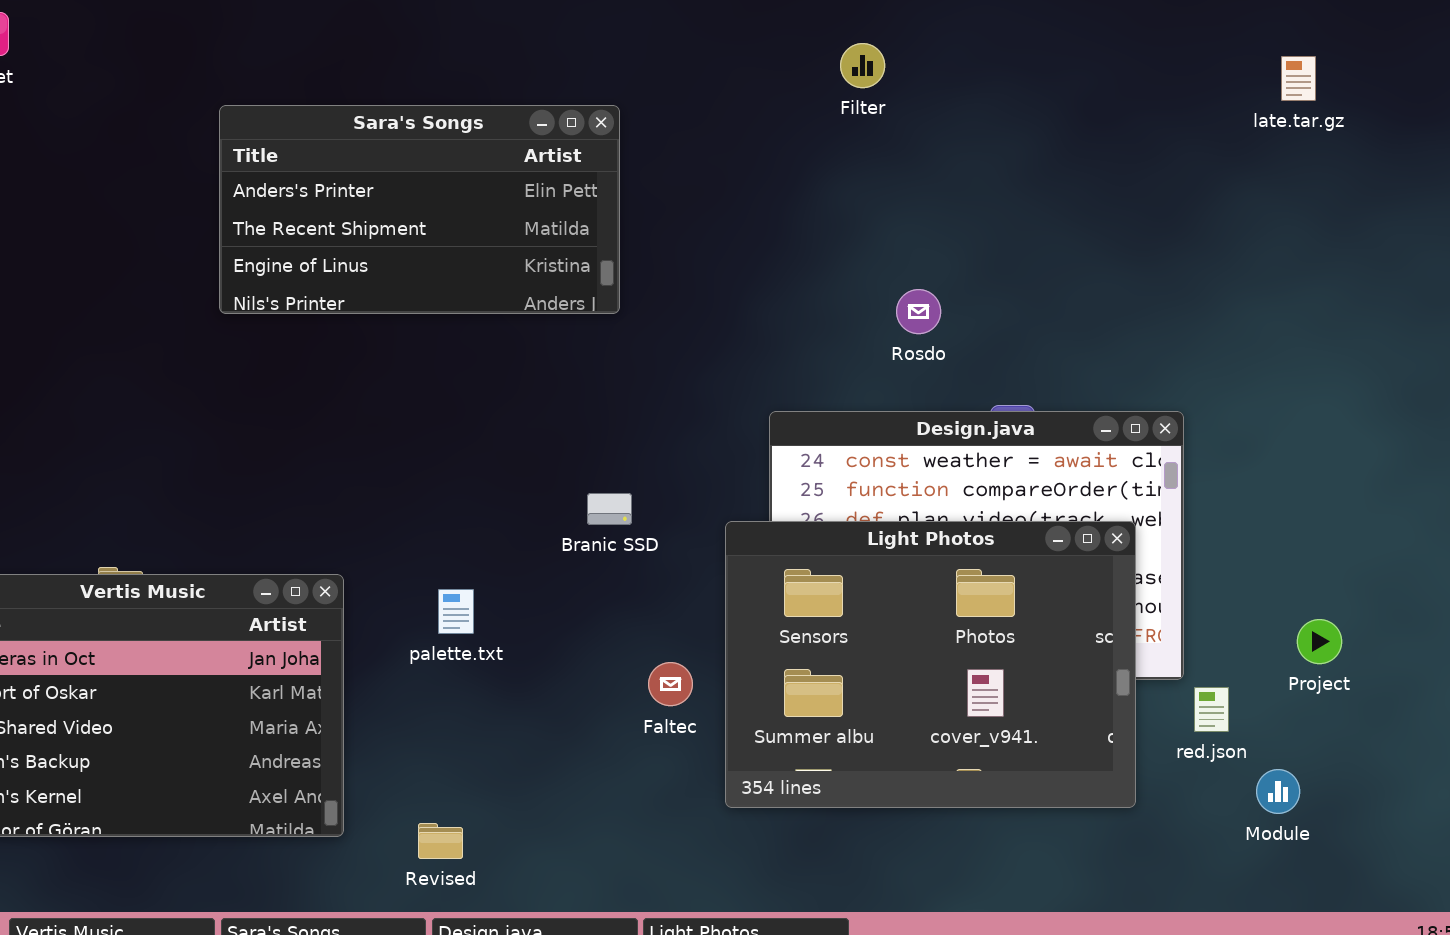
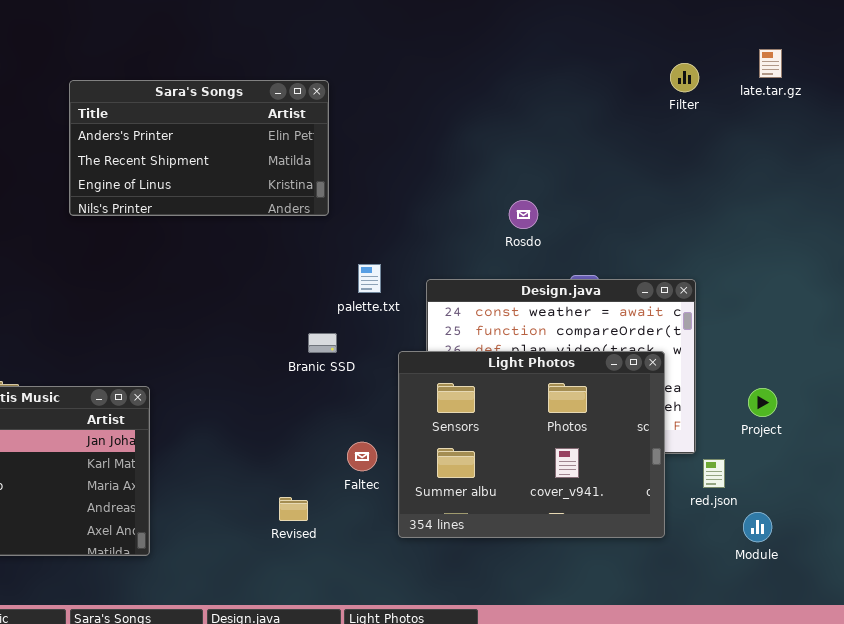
Filter: [840,43,885,88] -> [670,63,699,92], moved
palette.txt: [438,589,474,634] -> [358,264,381,293], moved
Project: [1297,619,1342,664] -> [748,388,777,417], moved
Revised: [418,823,463,859] -> [279,497,308,521], moved

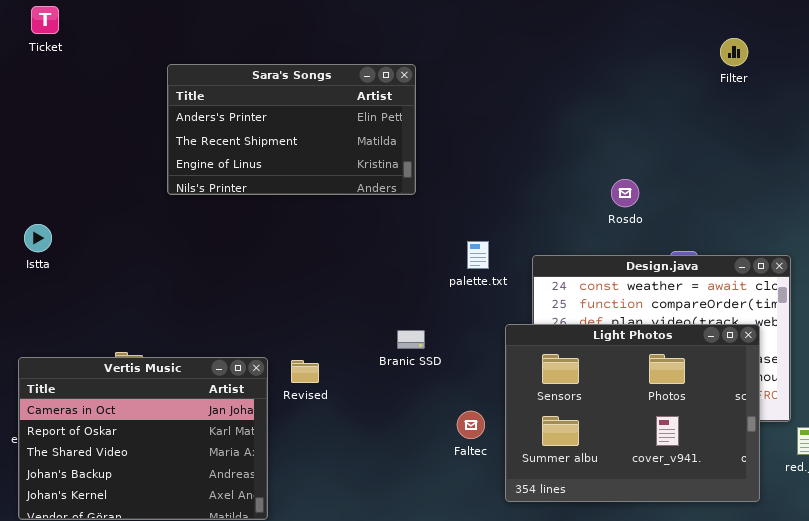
Filter: [670,63,699,92] -> [720,38,748,66], moved
Sara's Songs: [69,80,329,216] -> [167,64,416,195], moved
Branic SSD: [308,333,337,353] -> [397,330,425,349], moved
Revised: [279,497,308,521] -> [291,360,319,383], moved

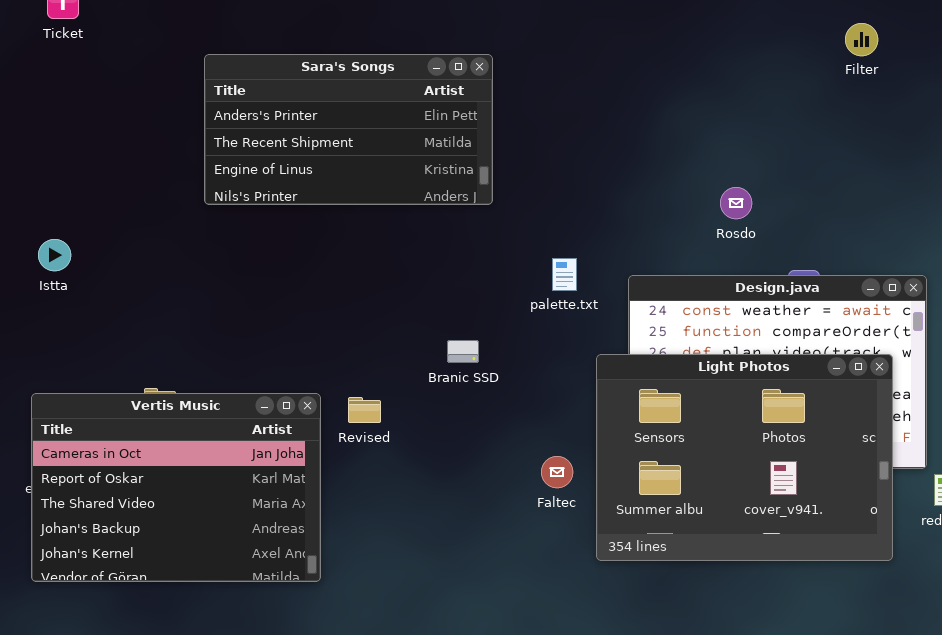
Branic SSD: [397,330,425,349] -> [447,340,479,363], moved

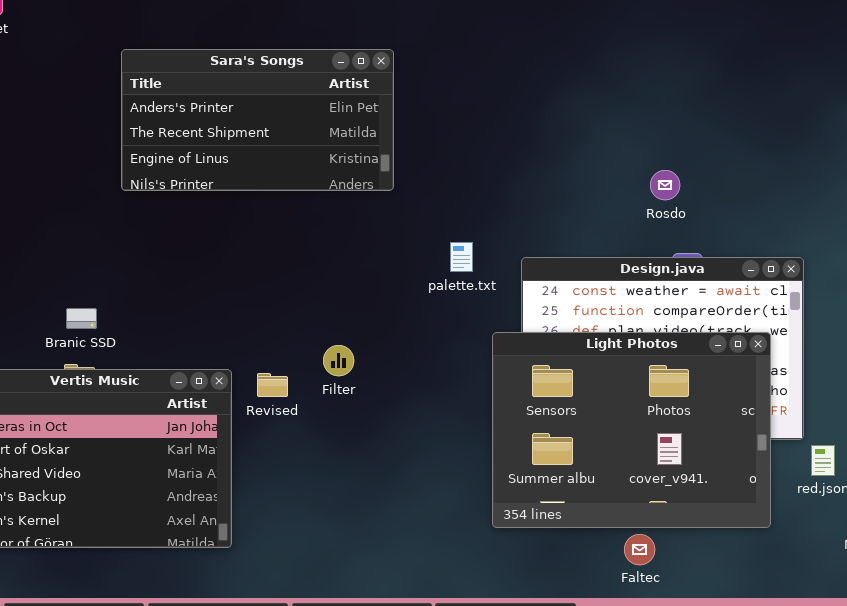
Filter: [845,23,878,56] -> [323,345,354,376], moved
Rosdo: [720,187,752,219] -> [650,170,680,200], moved
Branic SSD: [447,340,479,363] -> [66,308,97,329], moved
Faltec: [541,456,573,488] -> [624,534,655,565], moved

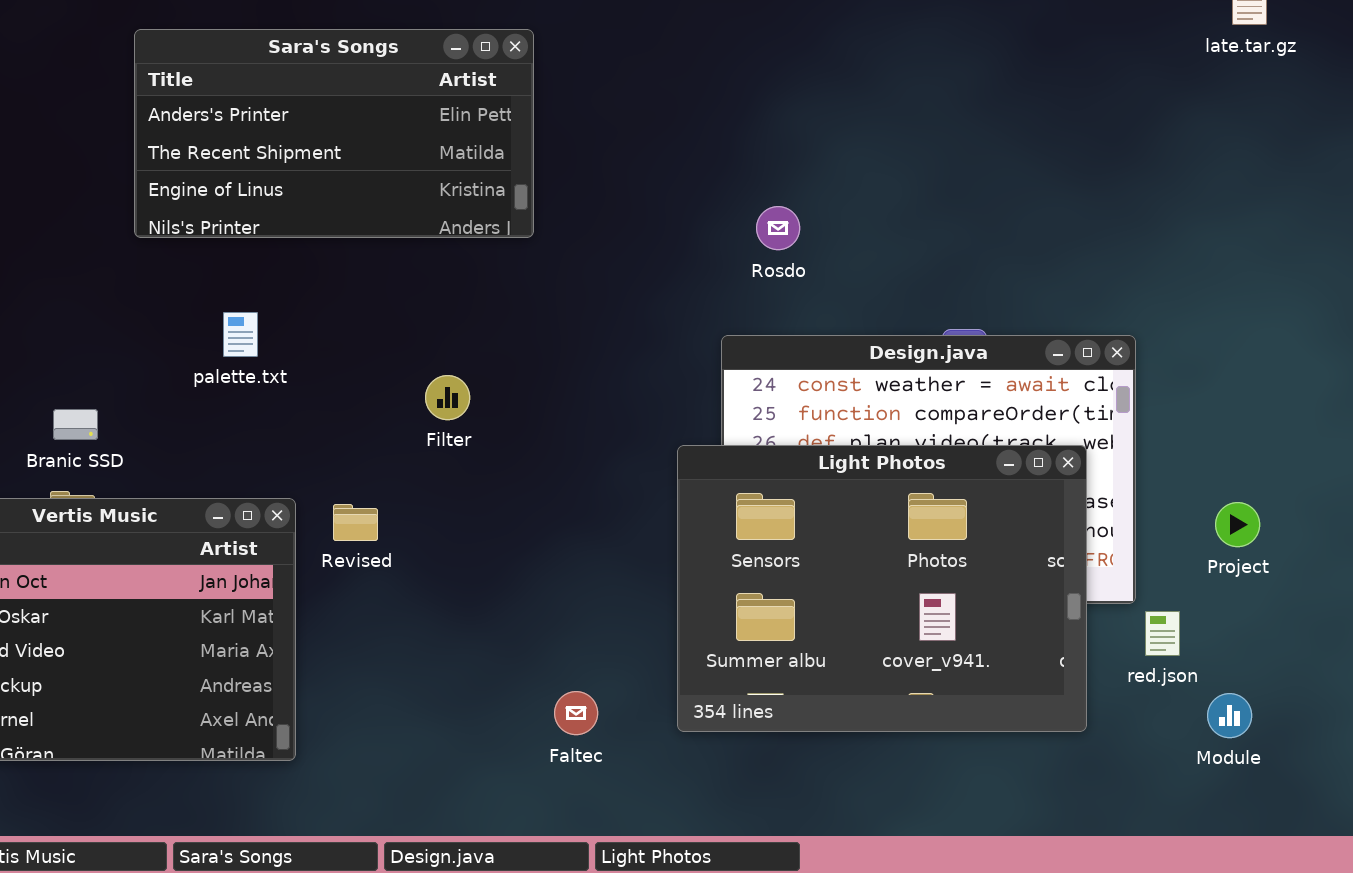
Rosdo: [650,170,680,200] -> [756,206,800,250], moved
palette.txt: [450,242,473,272] -> [223,312,258,357], moved
Filter: [323,345,354,376] -> [425,375,470,420], moved
Faltec: [624,534,655,565] -> [554,691,598,735], moved

